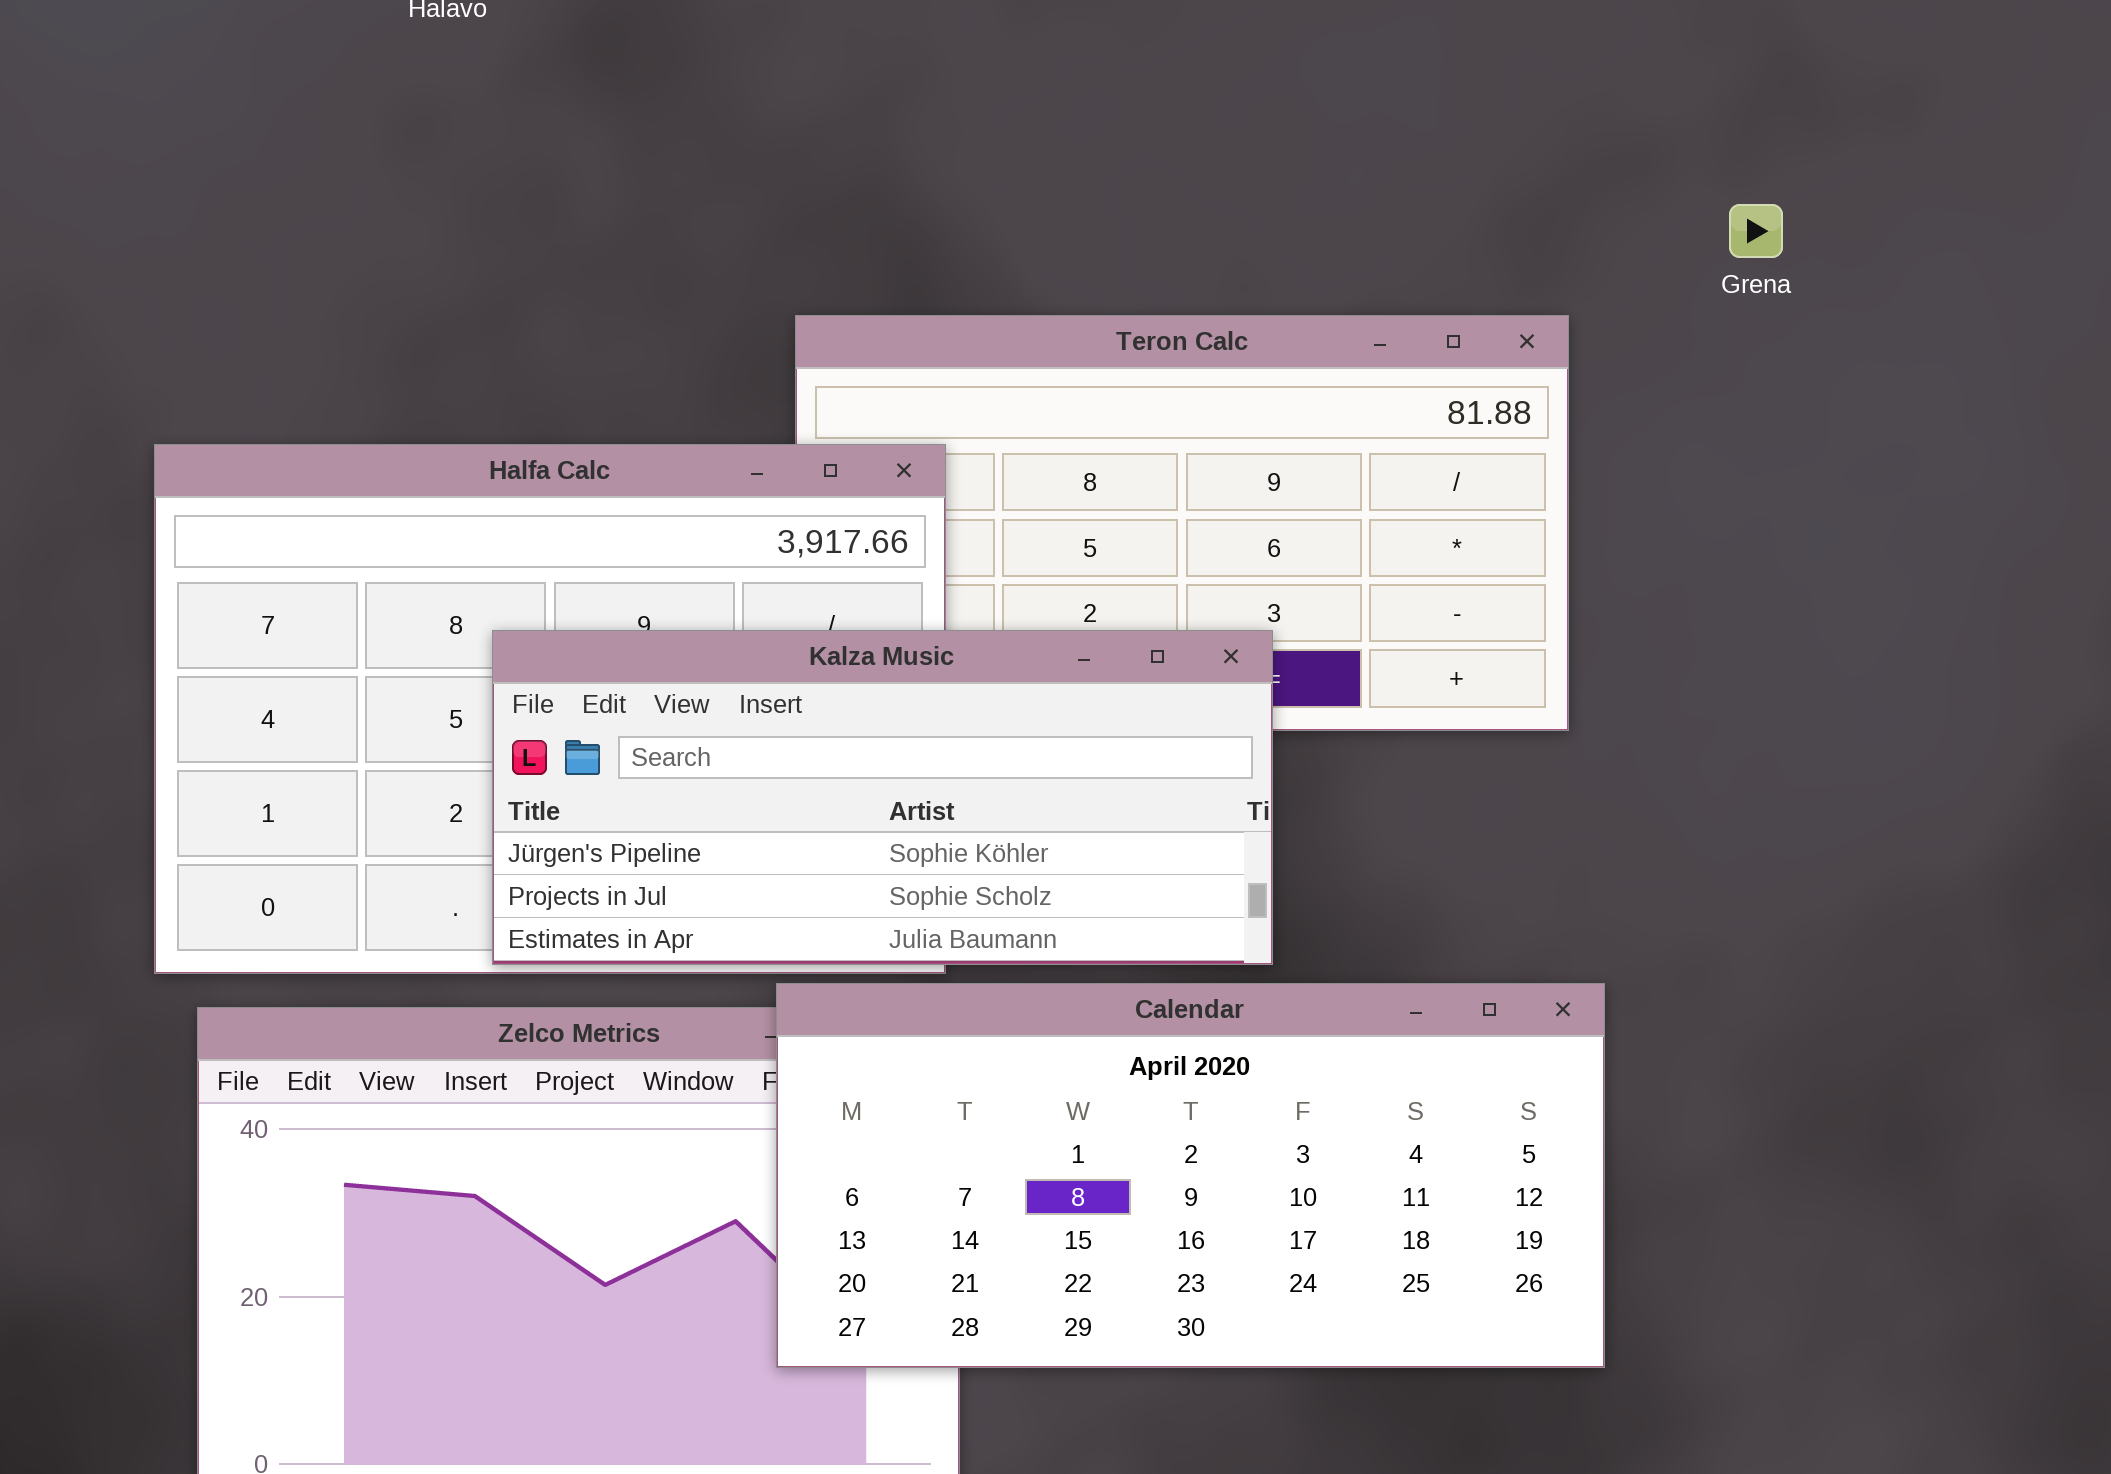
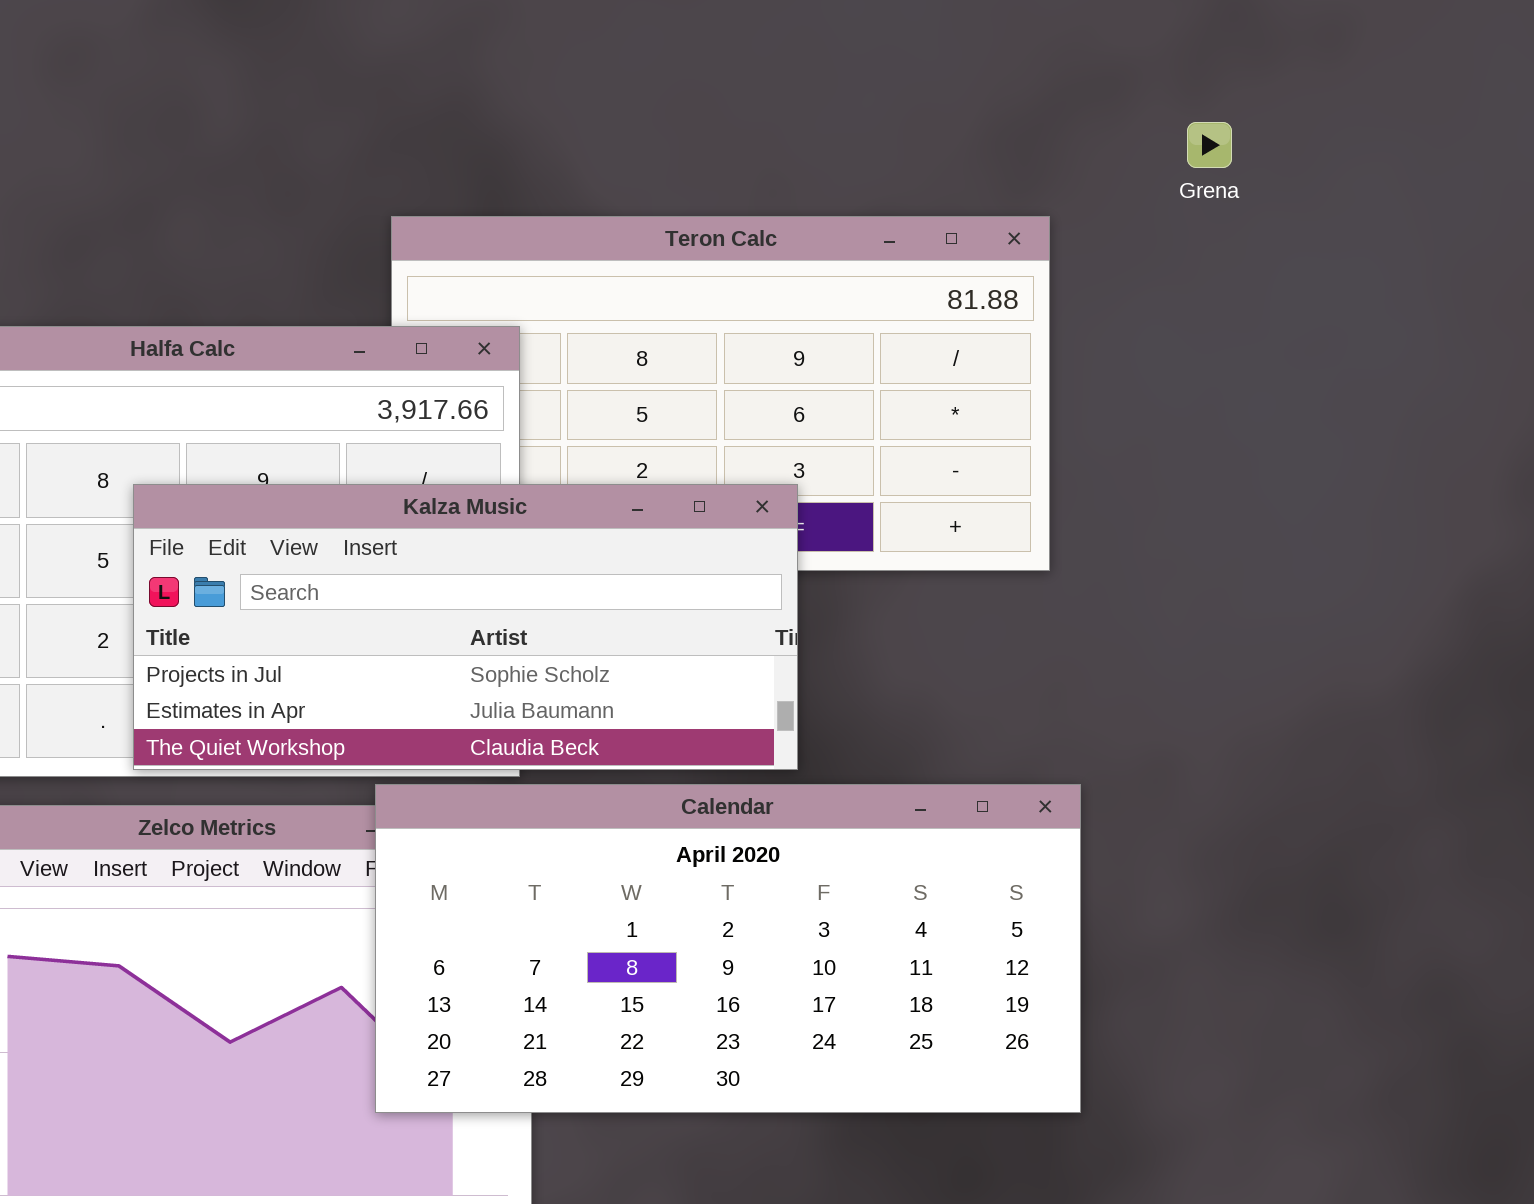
Kalza Music: [492,630,1273,965] -> [133,484,798,770], scrolled down 1 row

